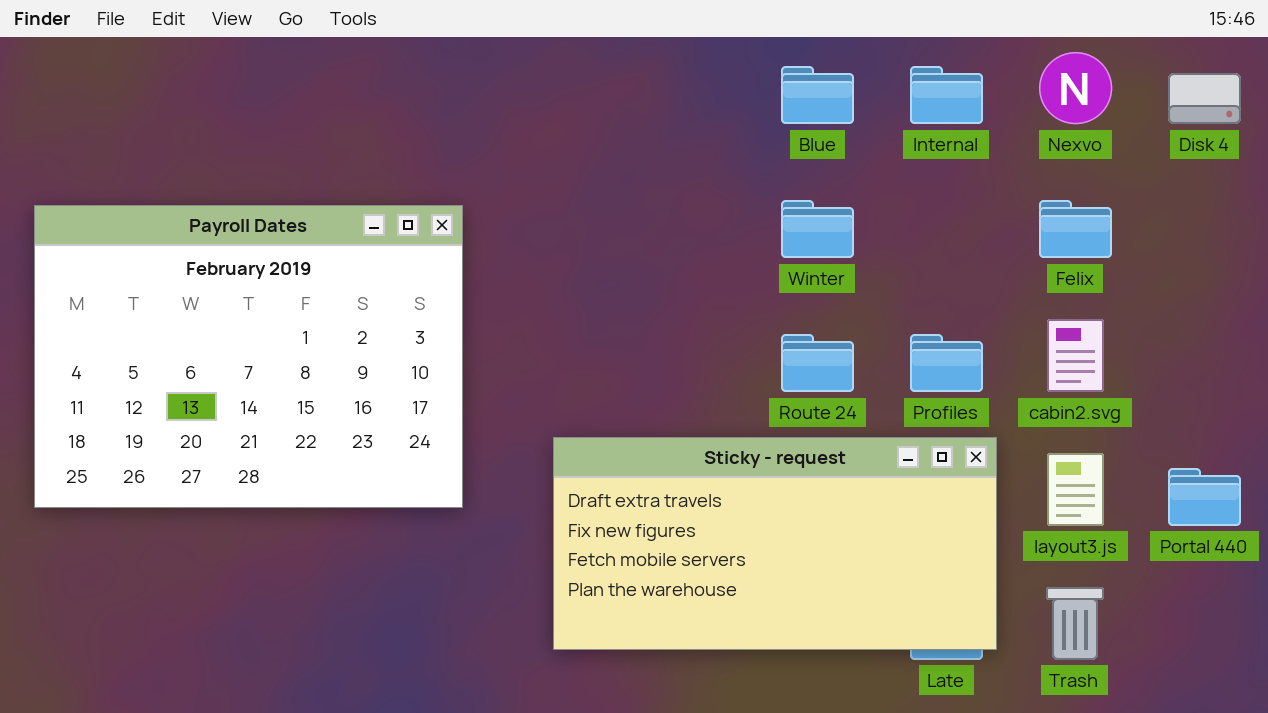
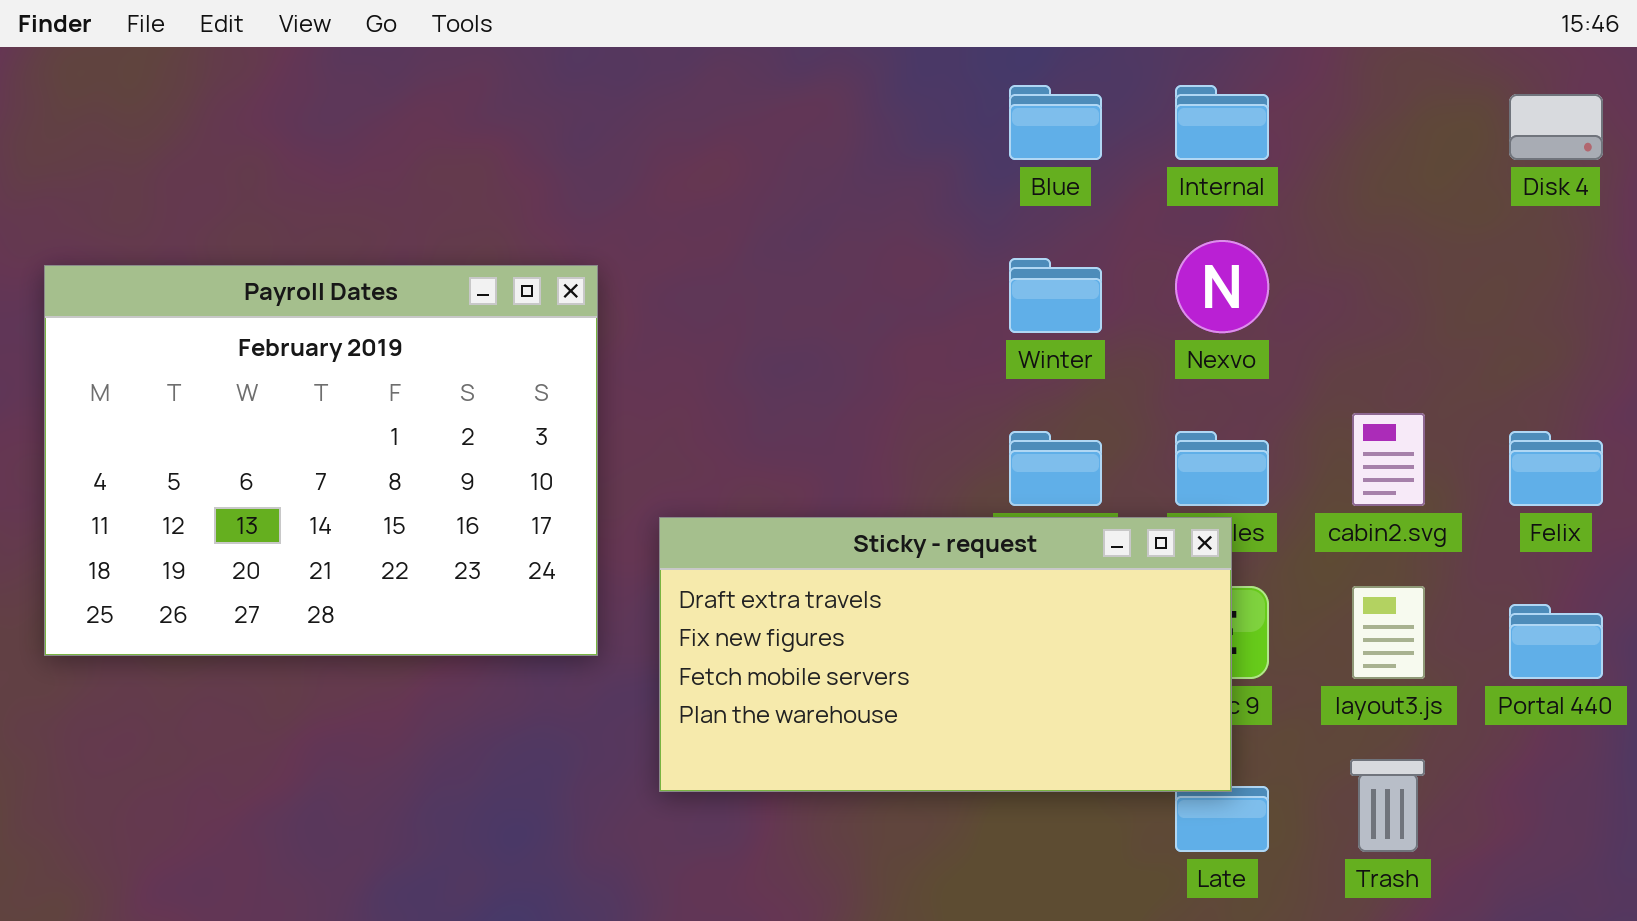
Nexvo: [1039,52,1112,124] -> [1175,240,1269,333], moved
Felix: [1039,200,1112,258] -> [1509,431,1603,506], moved
Sticky - request: [553,437,997,650] -> [659,517,1232,792], moved

